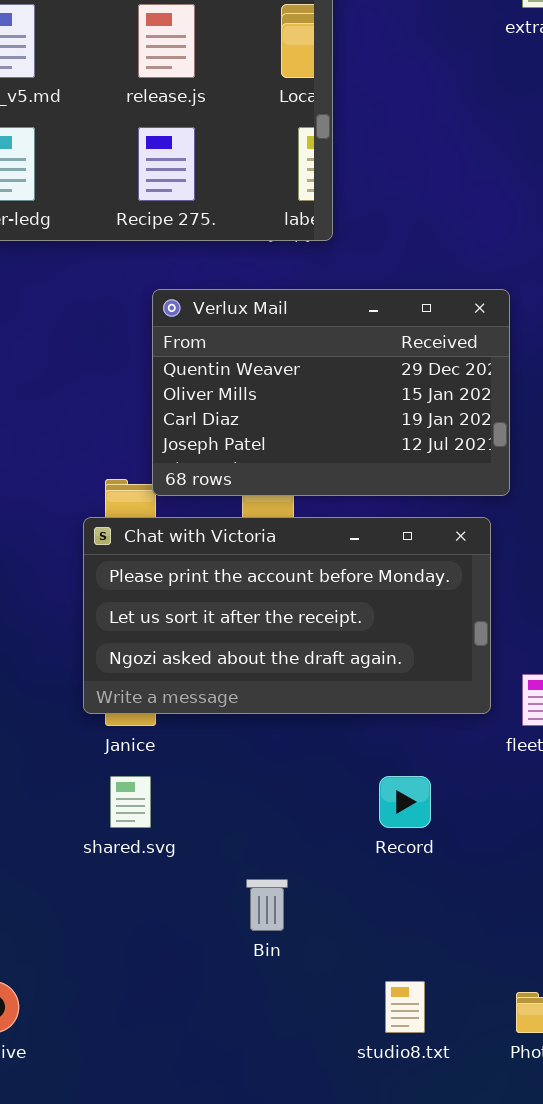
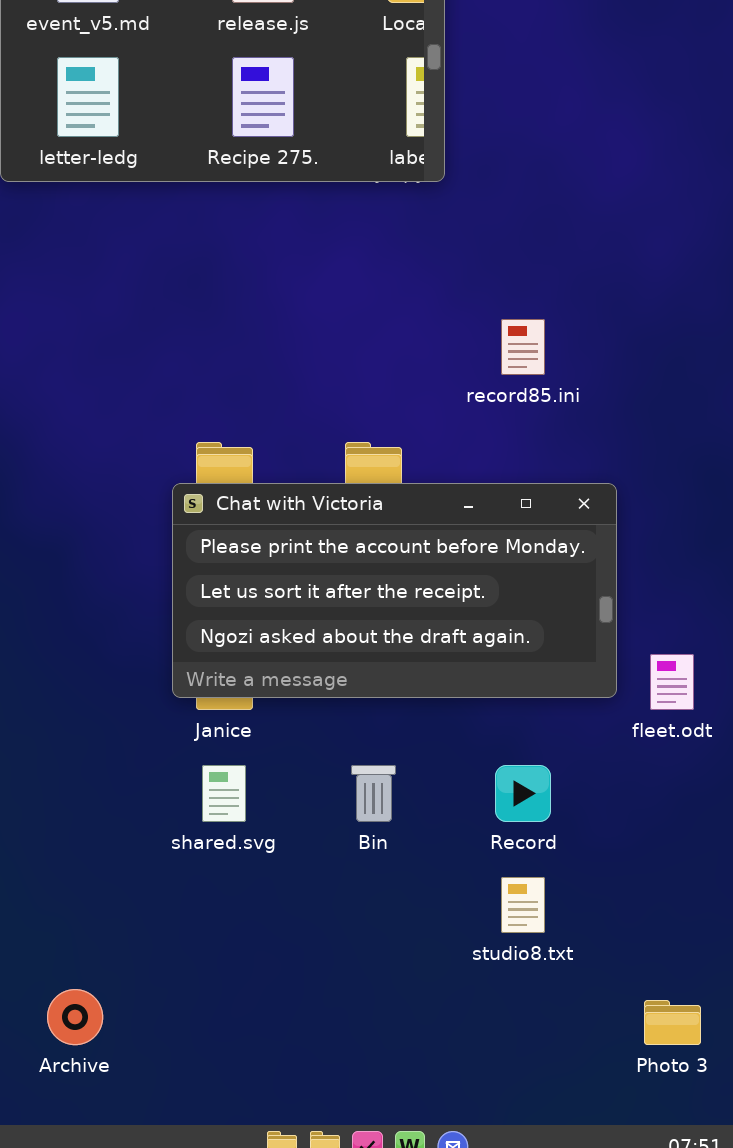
Verlux Mail: [152,289,510,496] -> none, closed
Bin: [246,879,288,931] -> [351,765,396,822], moved
studio8.txt: [385,981,425,1033] -> [501,877,545,933], moved

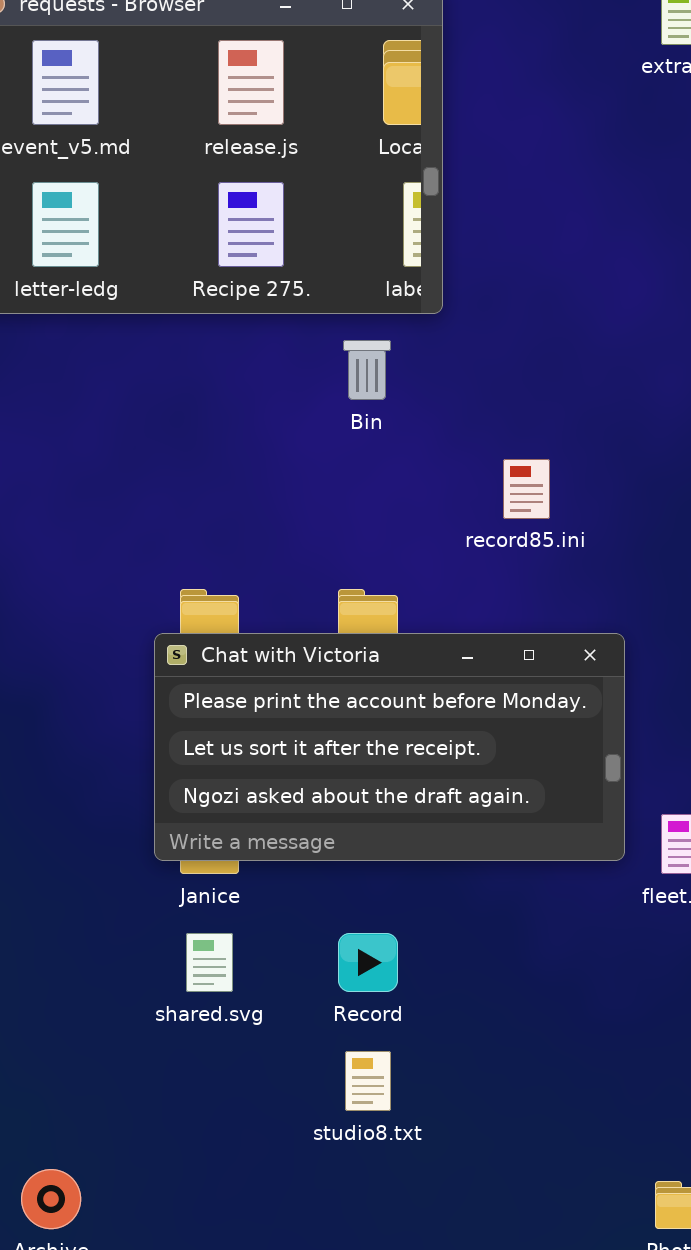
Bin: [351,765,396,822] -> [343,340,391,400], moved
Record: [495,765,551,822] -> [338,933,398,992], moved
studio8.txt: [501,877,545,933] -> [345,1051,391,1111], moved

